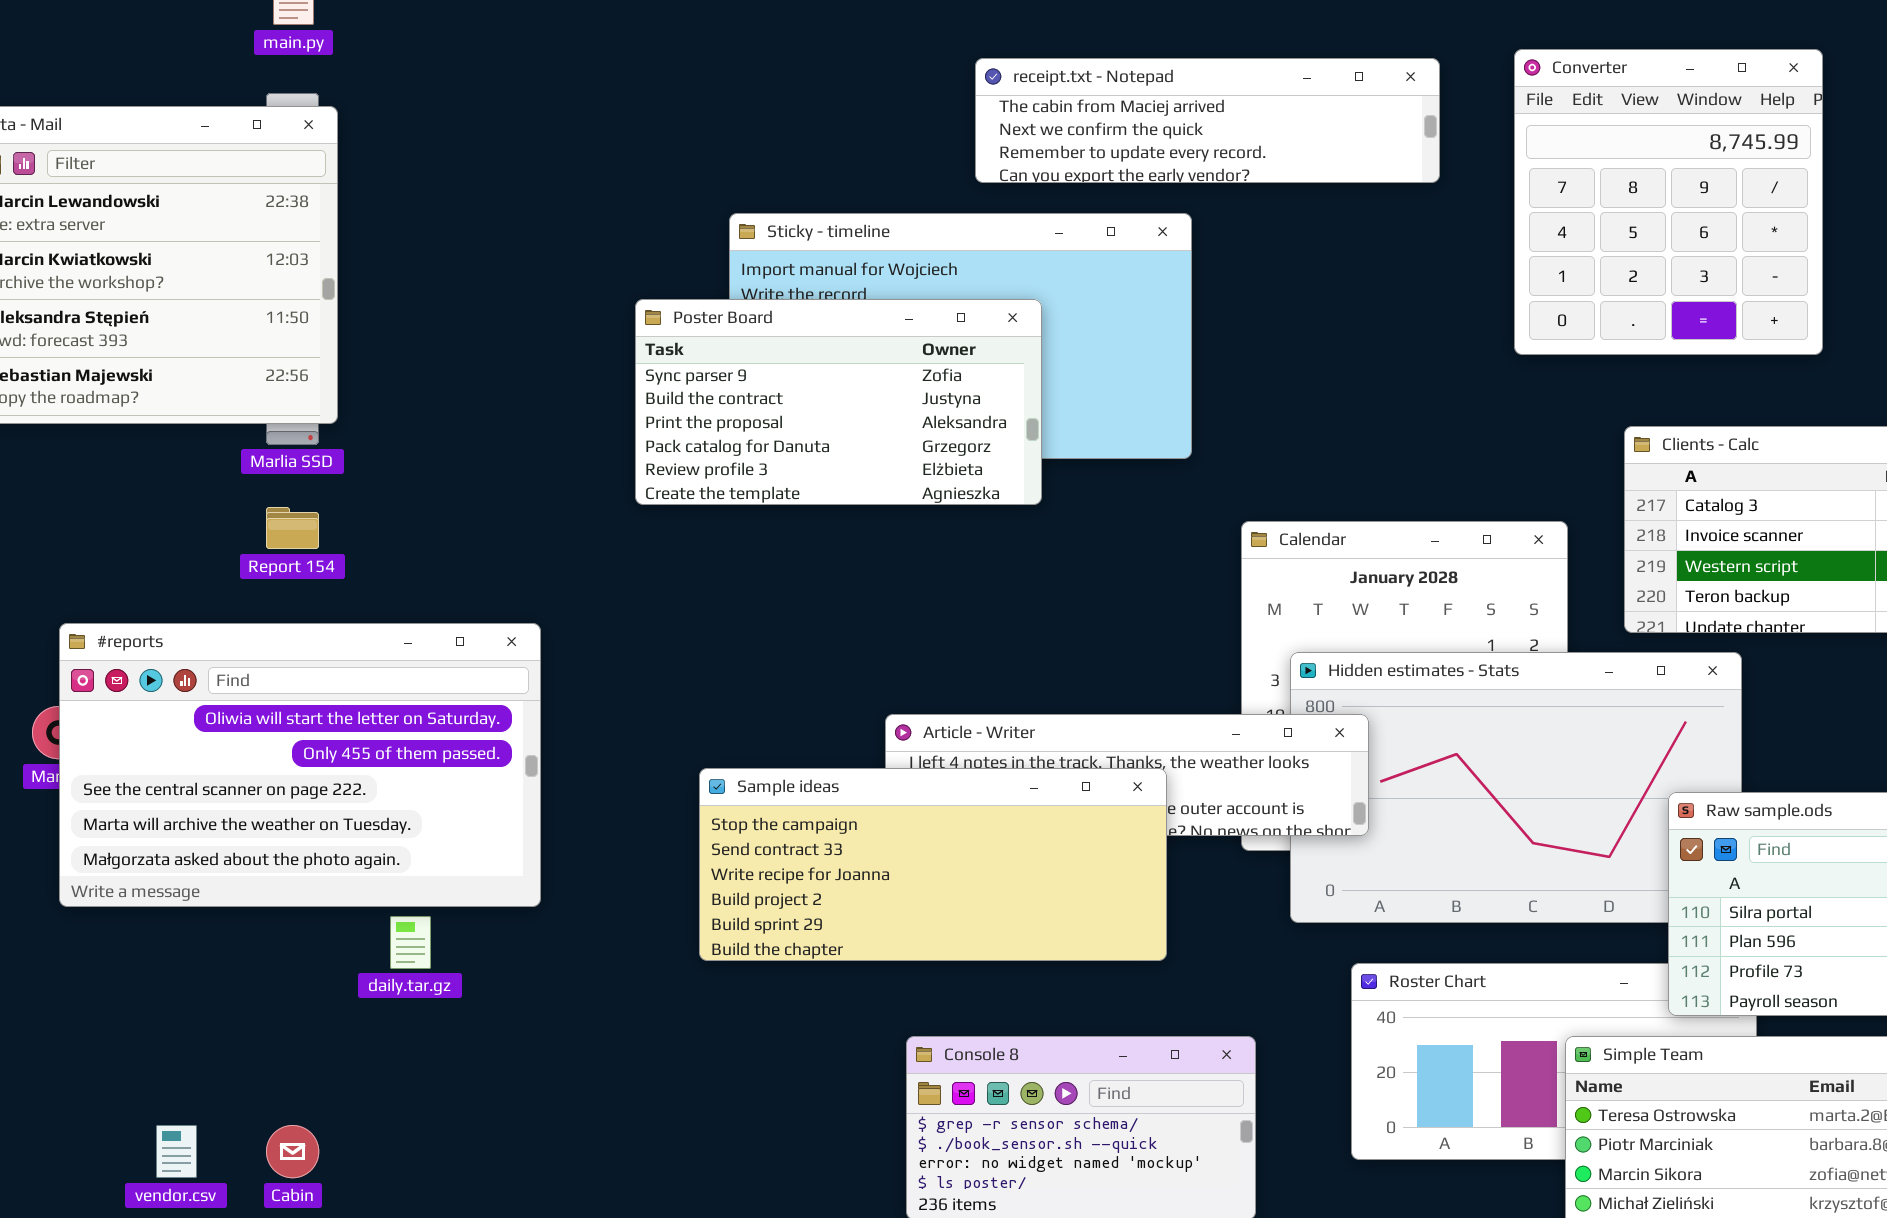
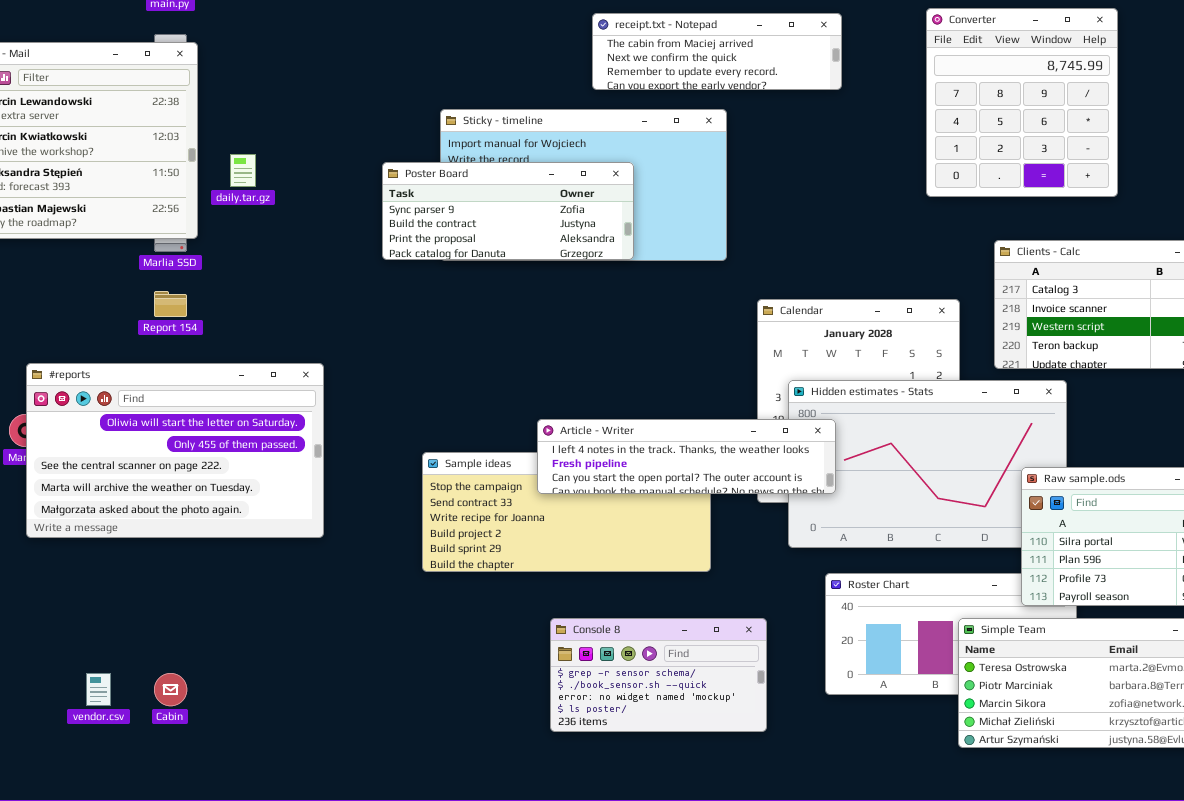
receipt.txt - Notepad: [975,58,1440,183] -> [592,13,842,90], resized
Poster Board: [635,299,1042,505] -> [382,162,634,260], resized
Article - Writer: [885,714,1369,836] -> [537,419,836,494], raised
daily.tar.gz: [390,916,431,969] -> [230,154,256,187], moved

